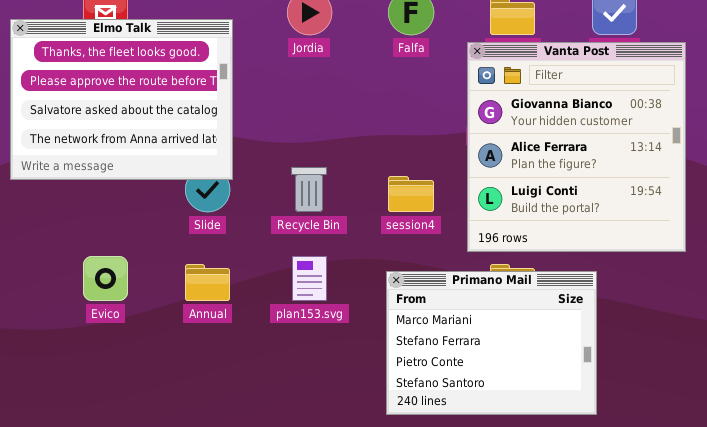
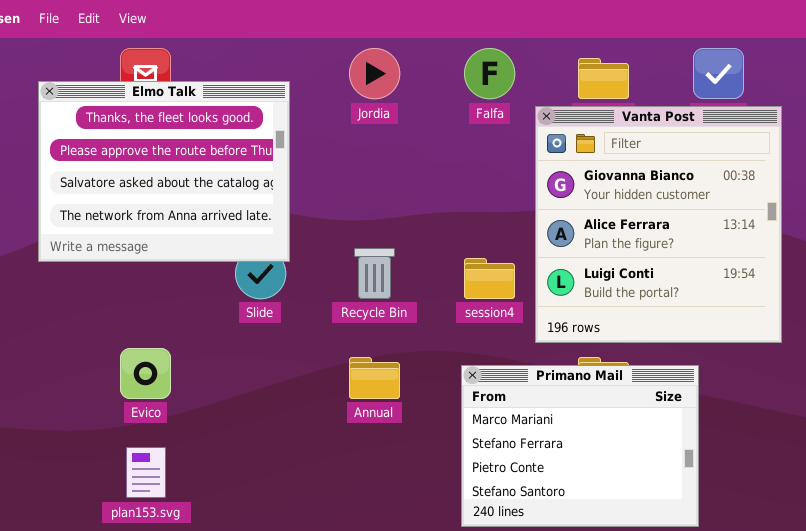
Vanta Post: [467,42,686,252] -> [535,106,782,343], moved
plan153.svg: [292,256,327,301] -> [126,447,166,498], moved
Annual: [185,264,230,301] -> [349,357,400,399], moved

